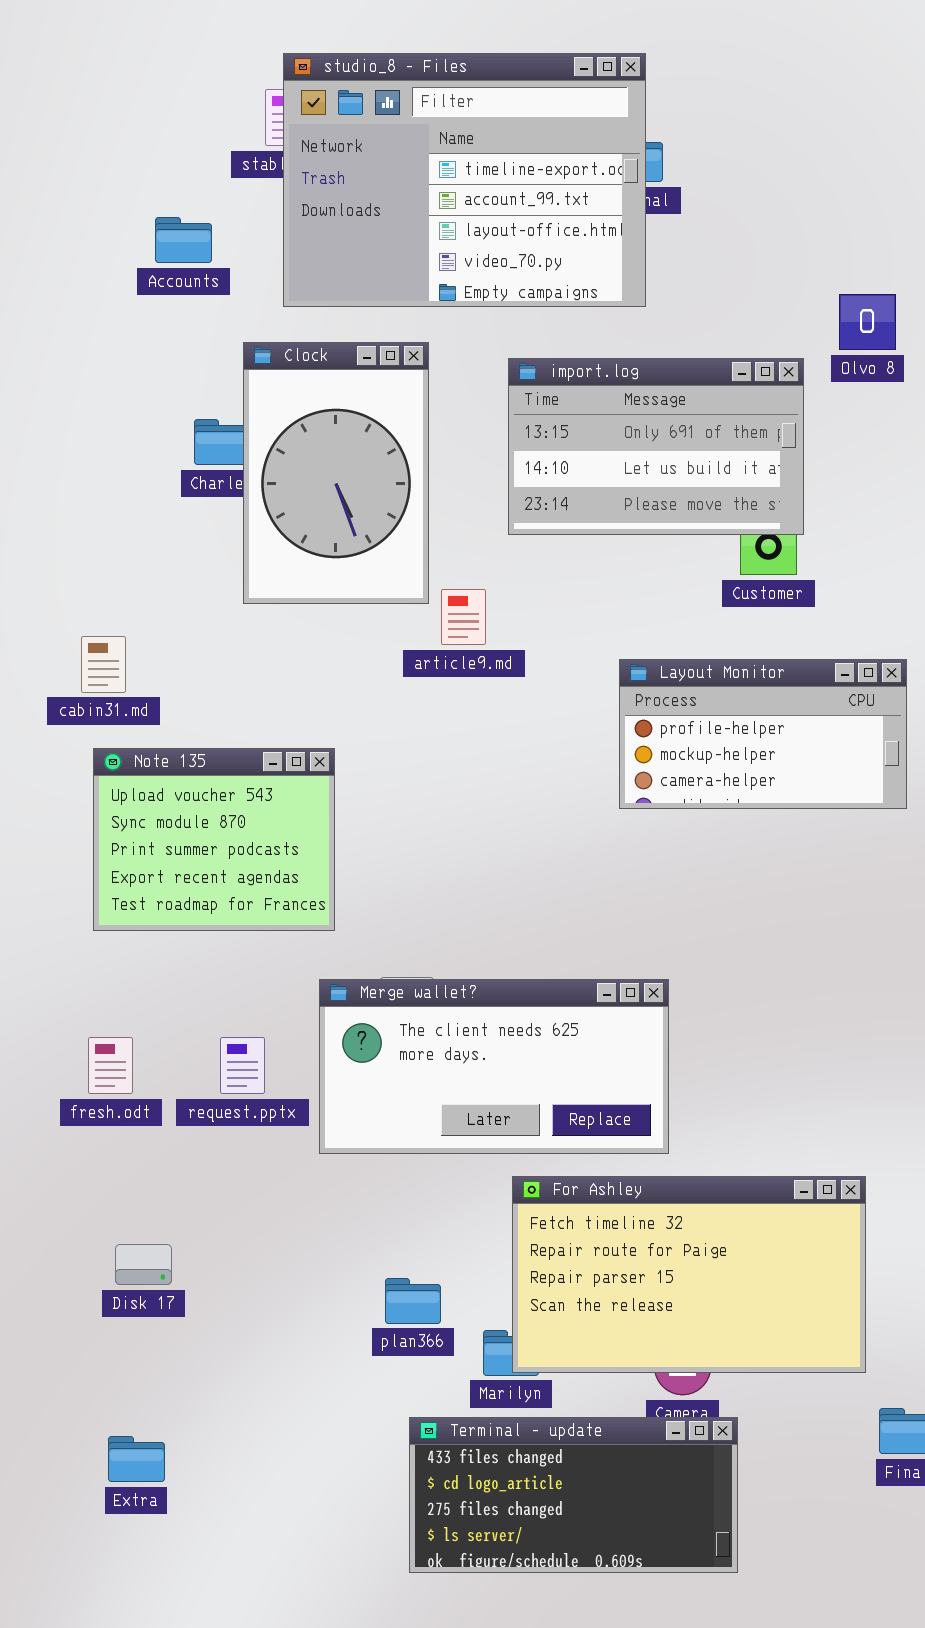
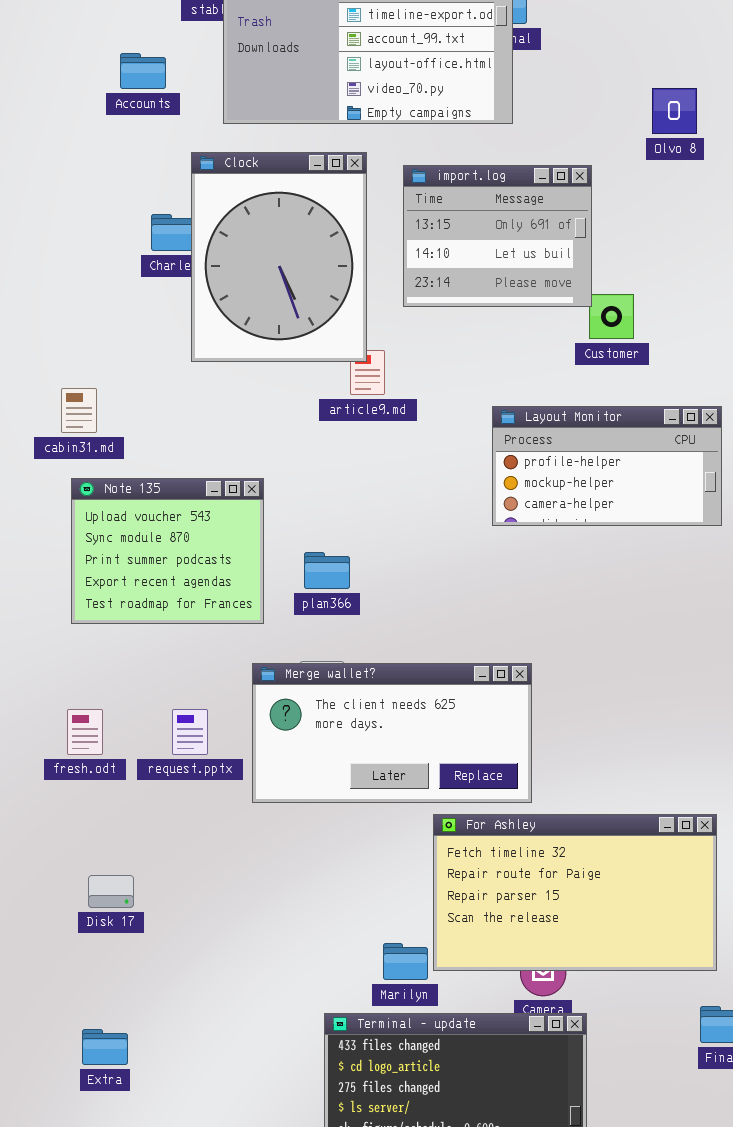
Olvo 8: [839,294,896,350] -> [652,88,697,134], moved
Clock: [243,342,429,604] -> [191,152,367,362], resized
import.log: [508,358,804,535] -> [403,165,592,307], resized
For Ashley: [512,1176,866,1373] -> [433,814,717,971], moved
plan366: [385,1278,441,1324] -> [304,552,350,589], moved

